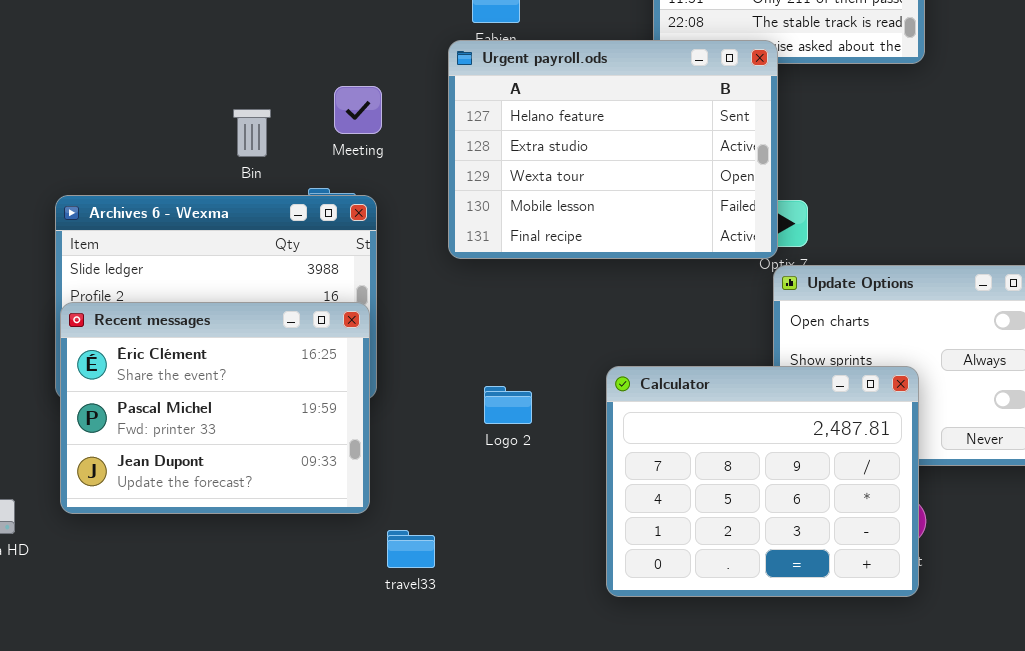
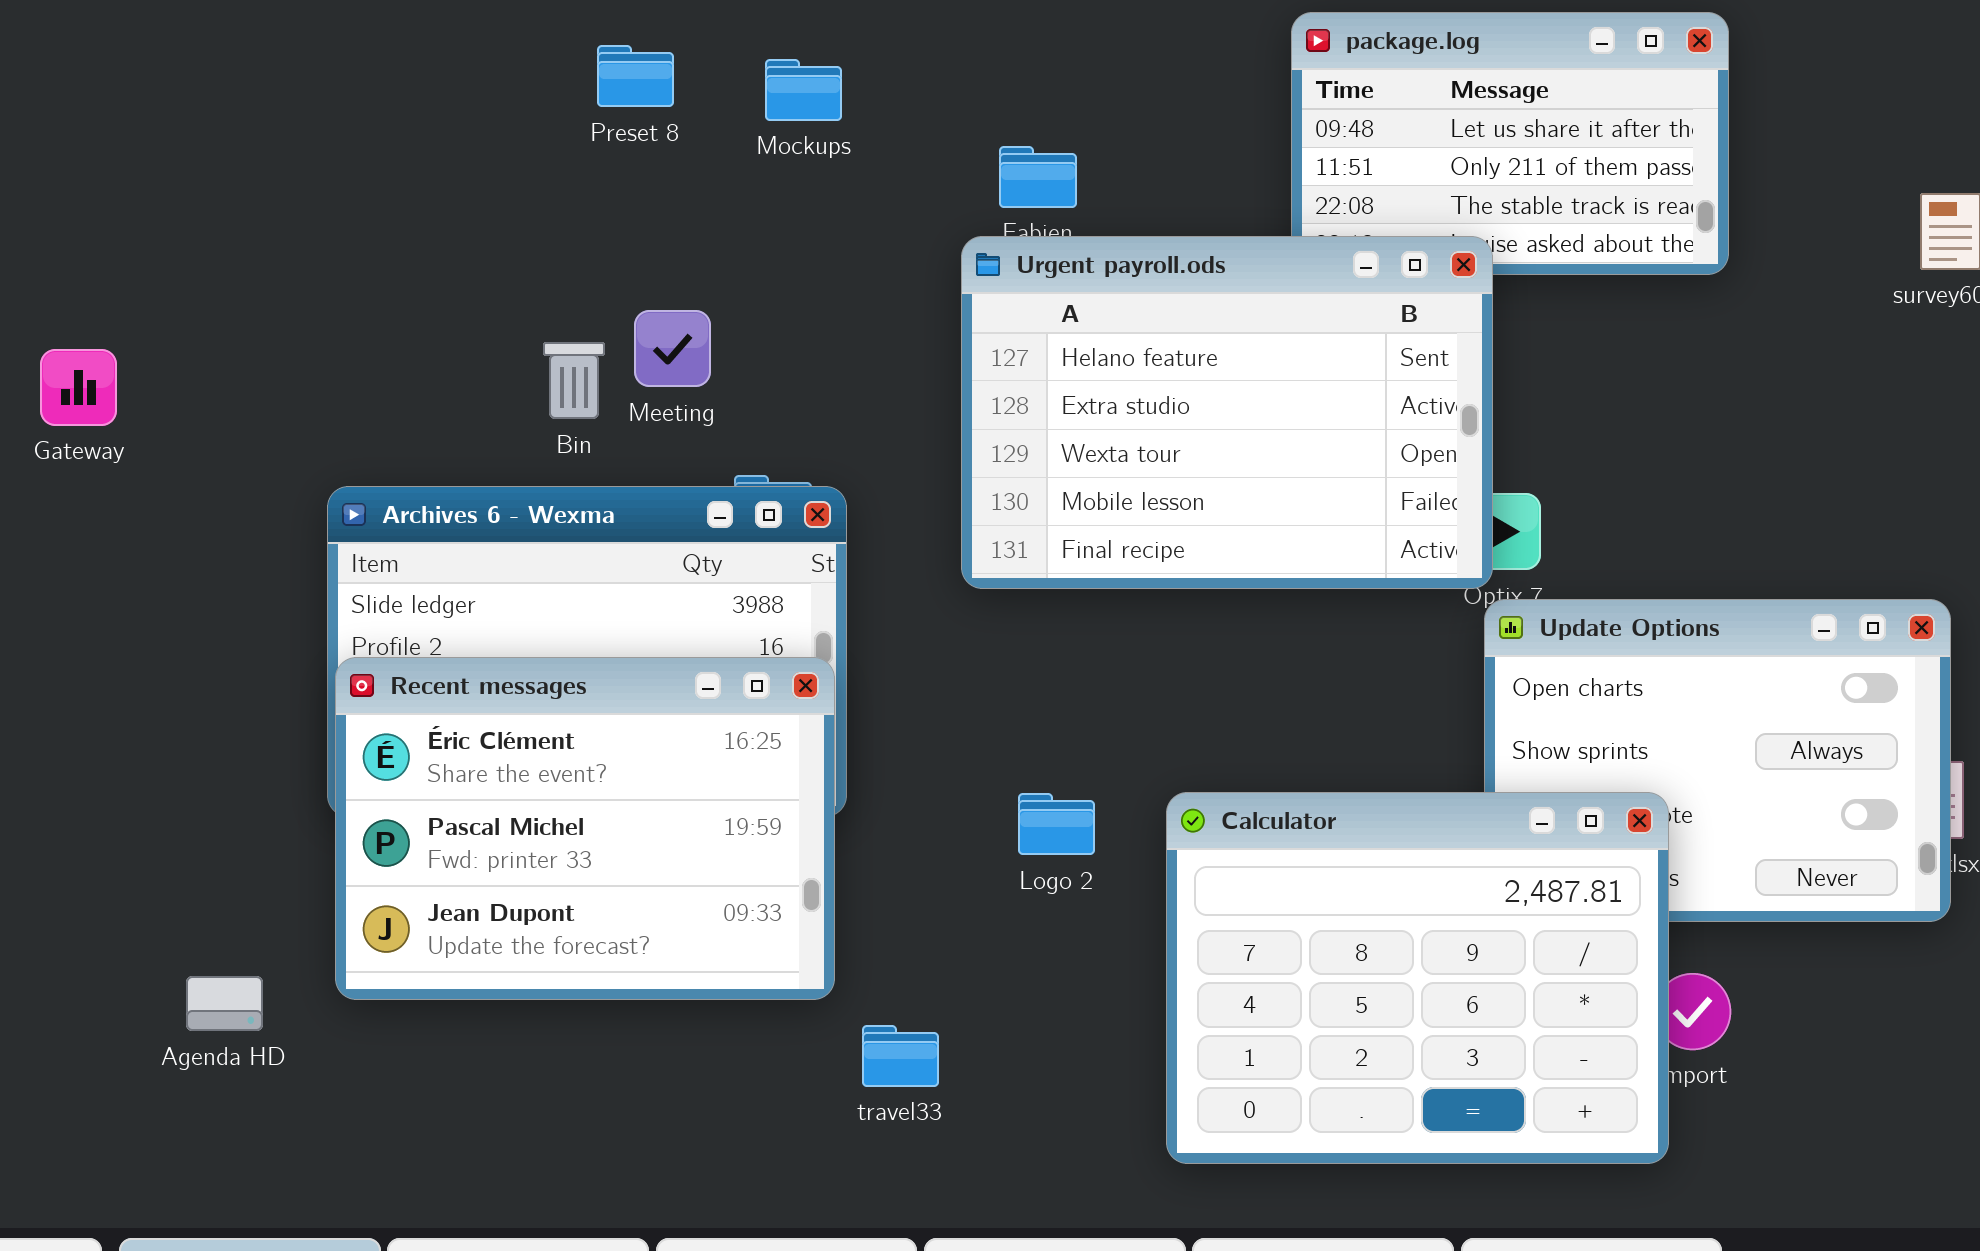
Meeting: [334,86,382,134] -> [634,310,711,387], moved
Bin: [233,109,271,157] -> [543,342,605,419], moved
Calculator: [606,366,919,597] -> [1166,792,1669,1164], moved

